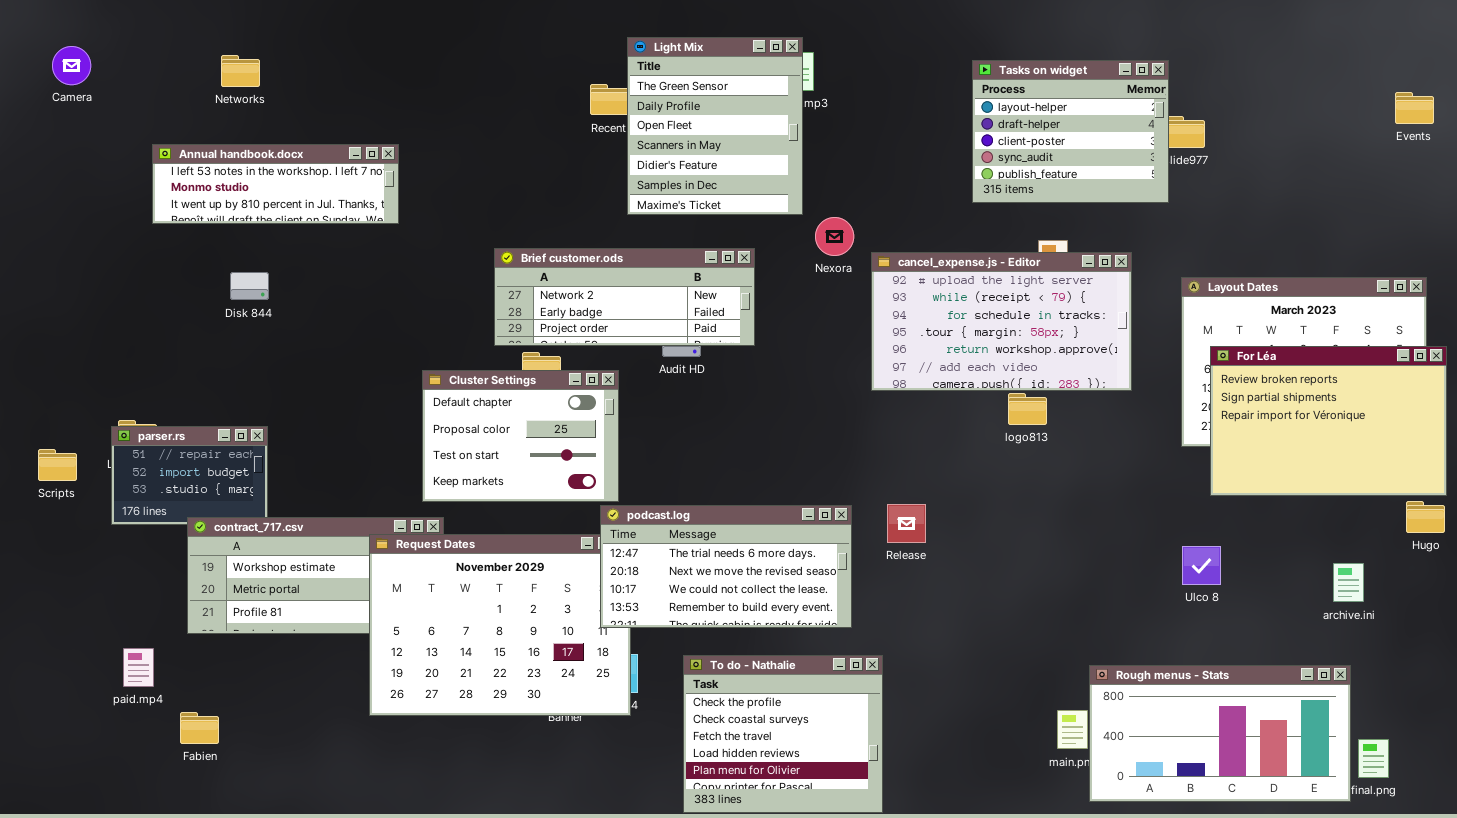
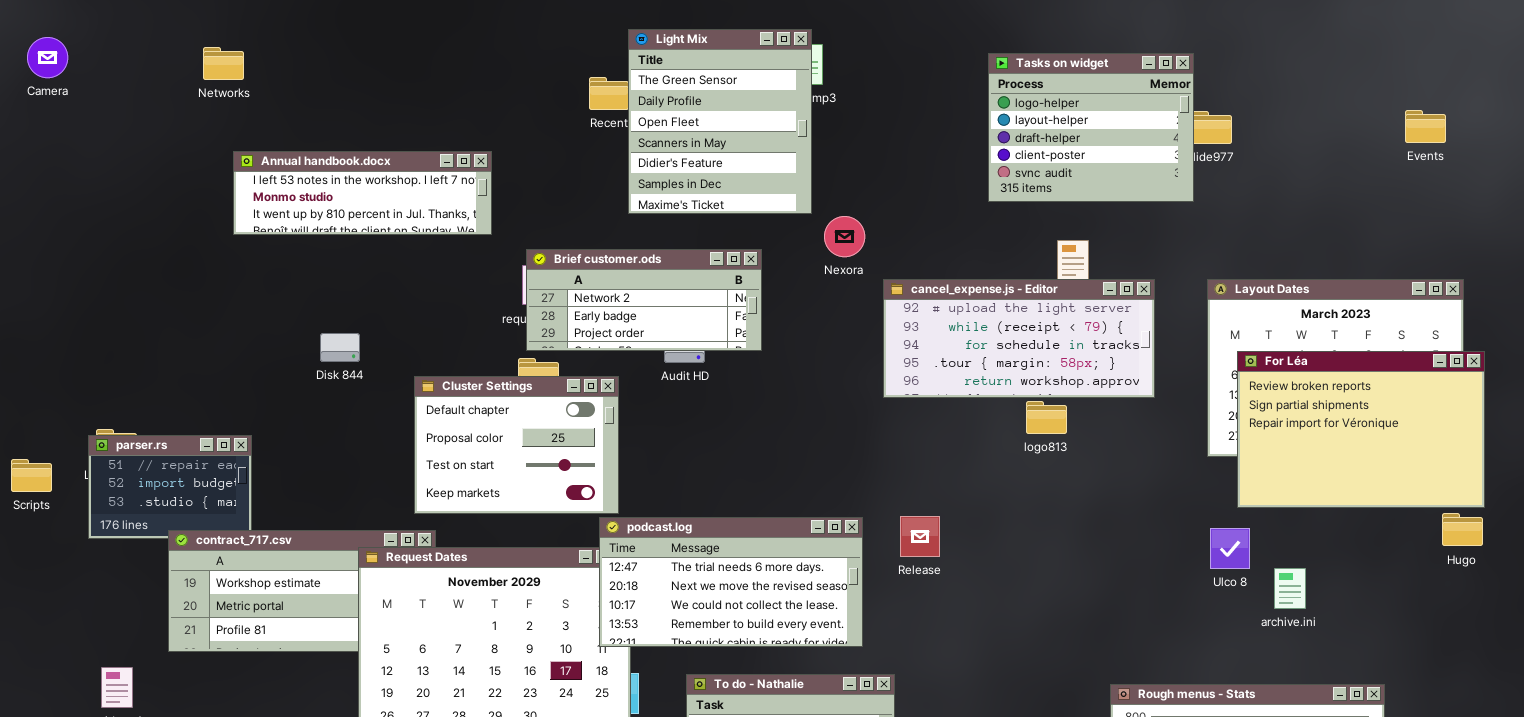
Tasks on widget: [972,60,1169,203] -> [988,53,1194,202], scrolled up 1 row
Events: [1395,92,1434,124] -> [1405,110,1446,143], moved
Annual handbook.docx: [152,144,399,224] -> [233,151,492,235], moved
Brief customer.ods: [494,248,755,346] -> [526,249,762,351], resized
cancel_expense.js - Editor: [871,252,1132,391] -> [883,279,1155,398], resized
Disk 844: [230,272,269,300] -> [320,333,360,362], moved
Ulco 8: [1182,546,1221,585] -> [1210,528,1250,569], moved
archive.ini: [1333,563,1364,602] -> [1274,568,1306,609], moved

